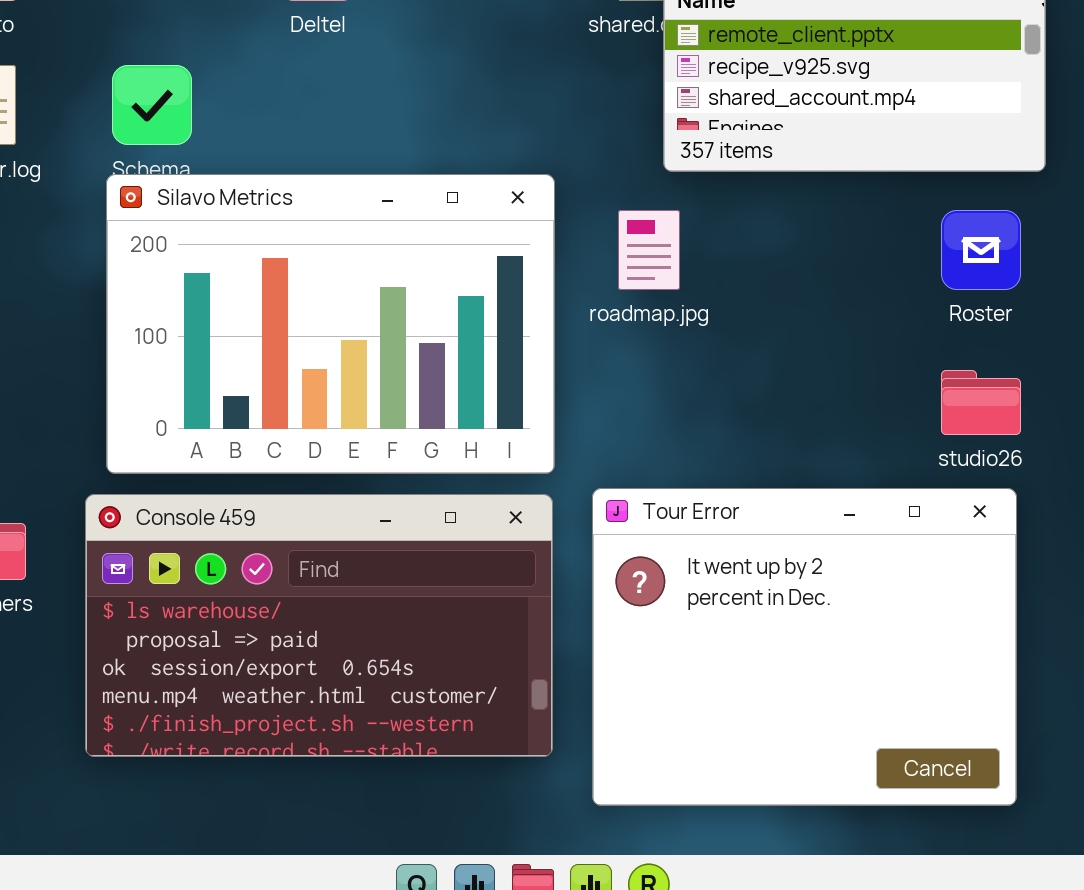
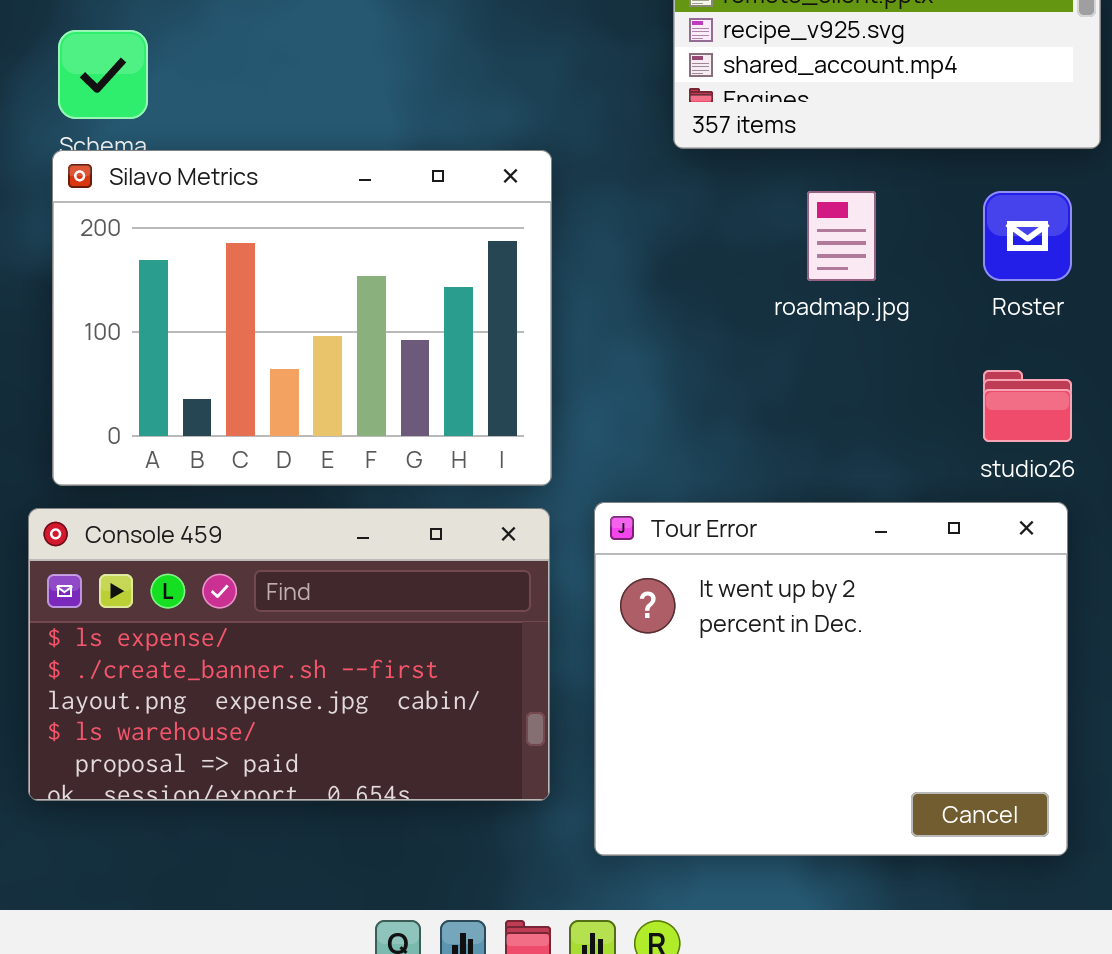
roadmap.jpg: [618,210,680,290] -> [807,191,876,281], moved
Console 459: [85,494,553,757] -> [28,508,550,801], scrolled up 3 rows

